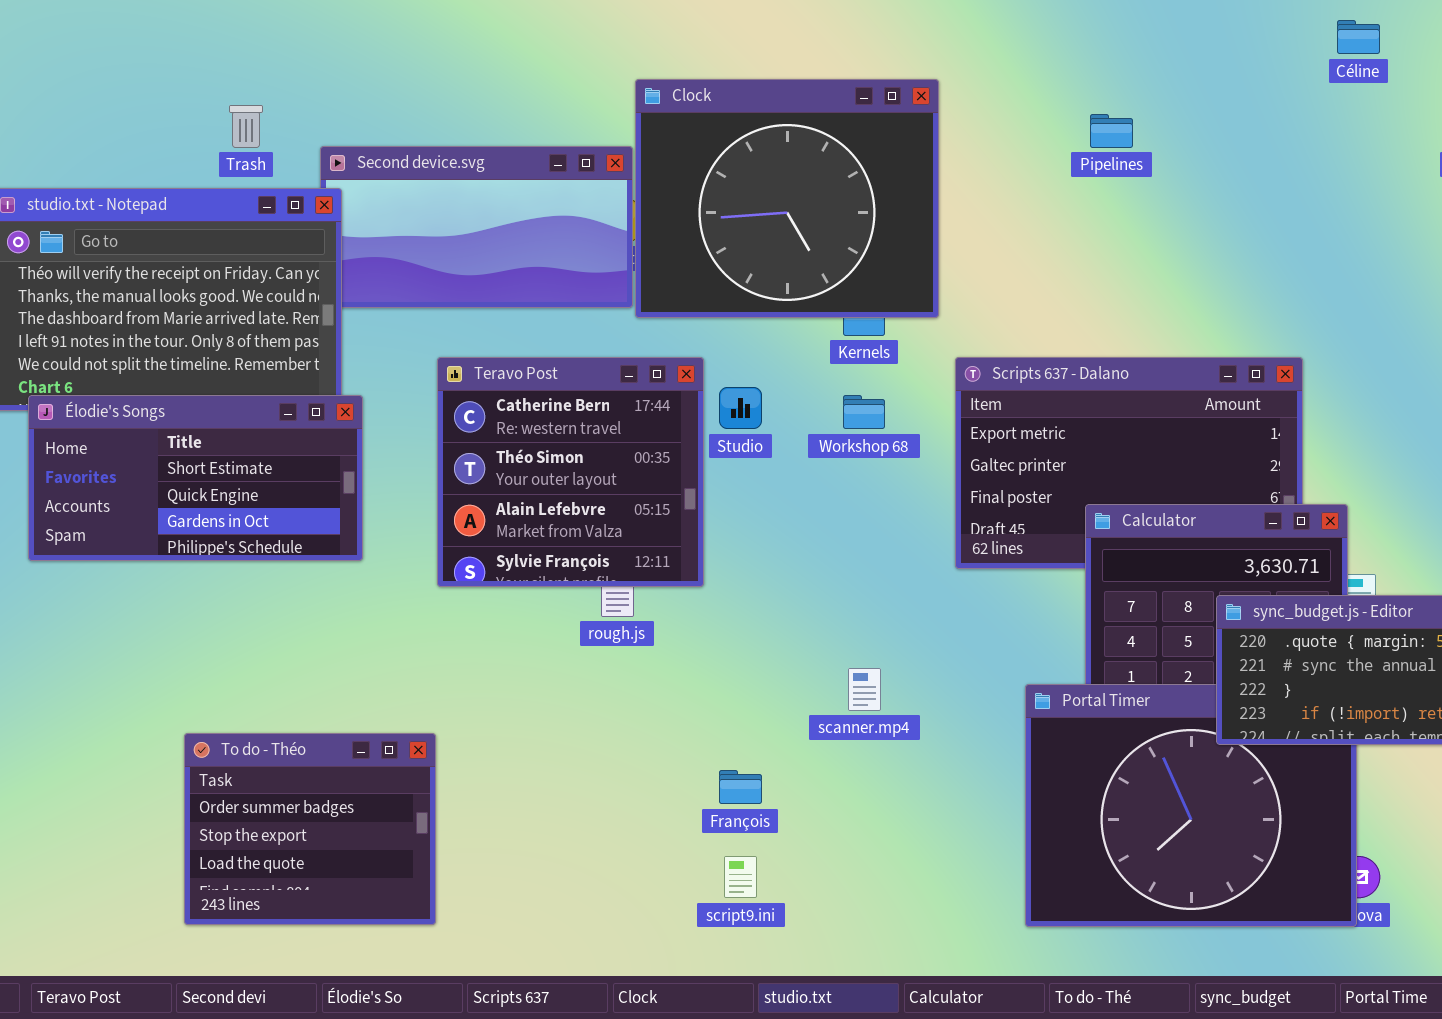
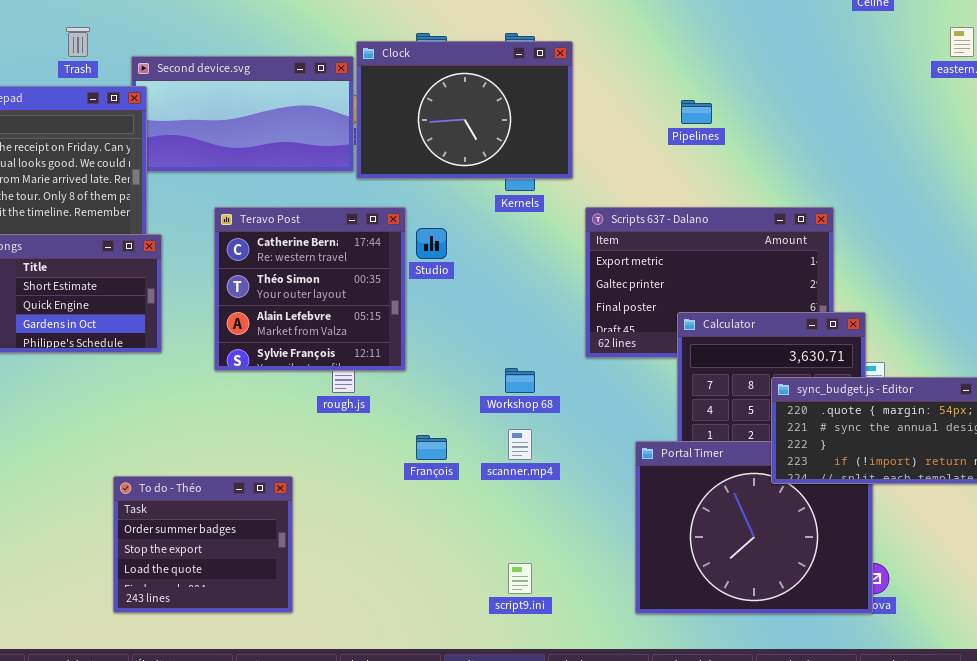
Clock: [635,79,939,318] -> [356,41,573,179], resized
Pipelines: [1090,114,1133,148] -> [681,100,712,124], moved
Workshop 68: [843,395,885,429] -> [505,368,535,393], moved
To do - Théo: [184,733,436,925] -> [113,476,293,613], moved
François: [719,770,762,804] -> [416,435,447,460], moved
script9.ini: [724,856,757,898] -> [508,563,532,594], moved

